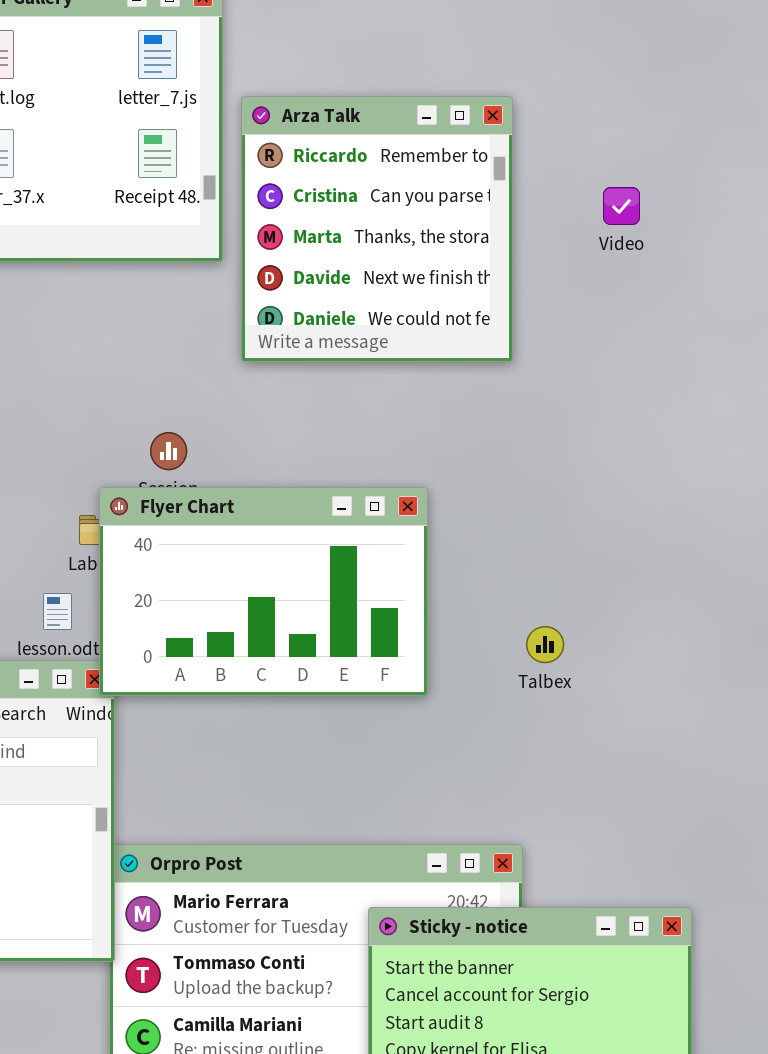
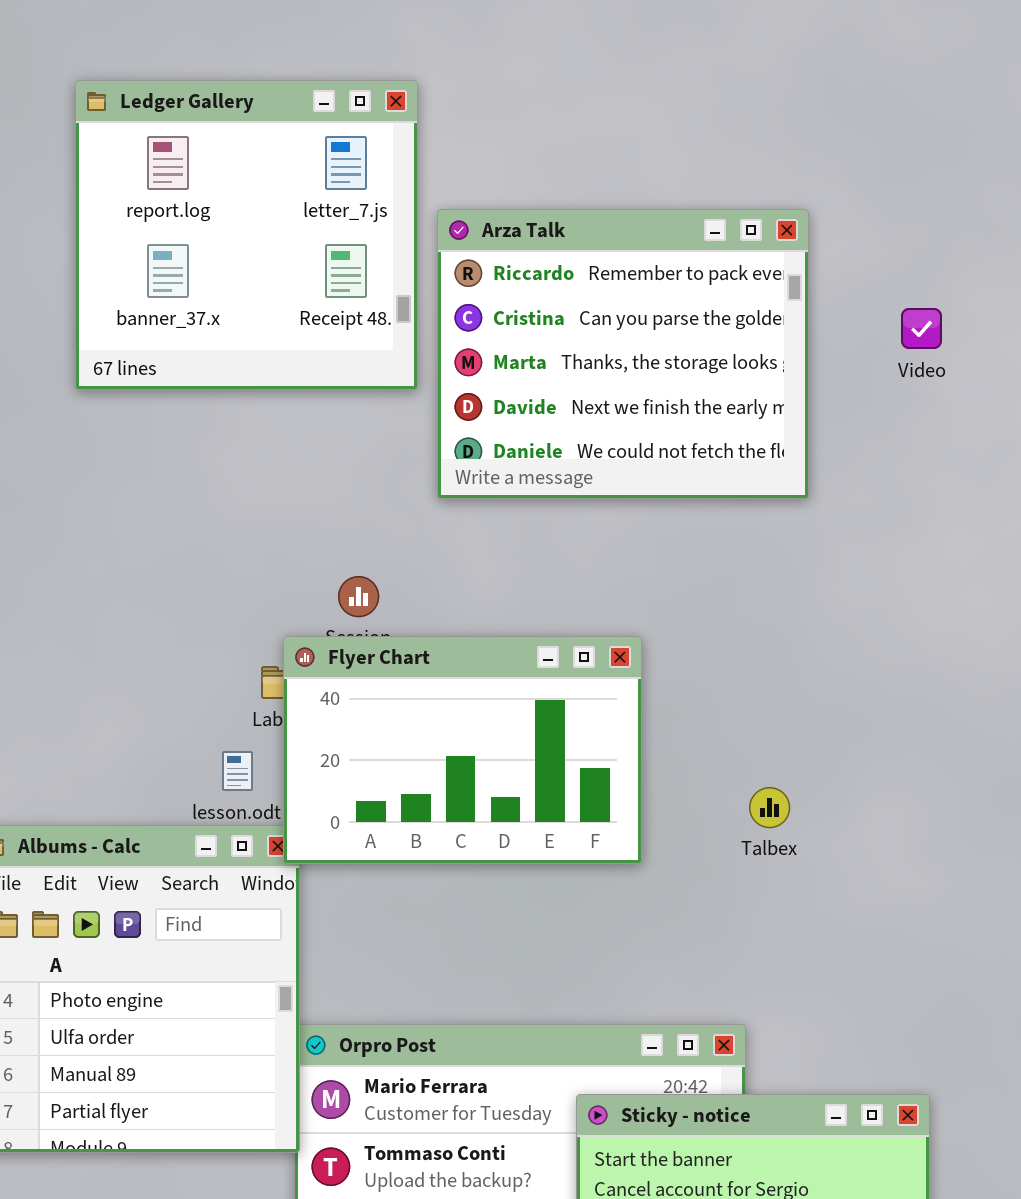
Arza Talk: [241,96,513,362] -> [437,209,809,499], resized
Video: [603,187,640,225] -> [901,308,942,349], moved

